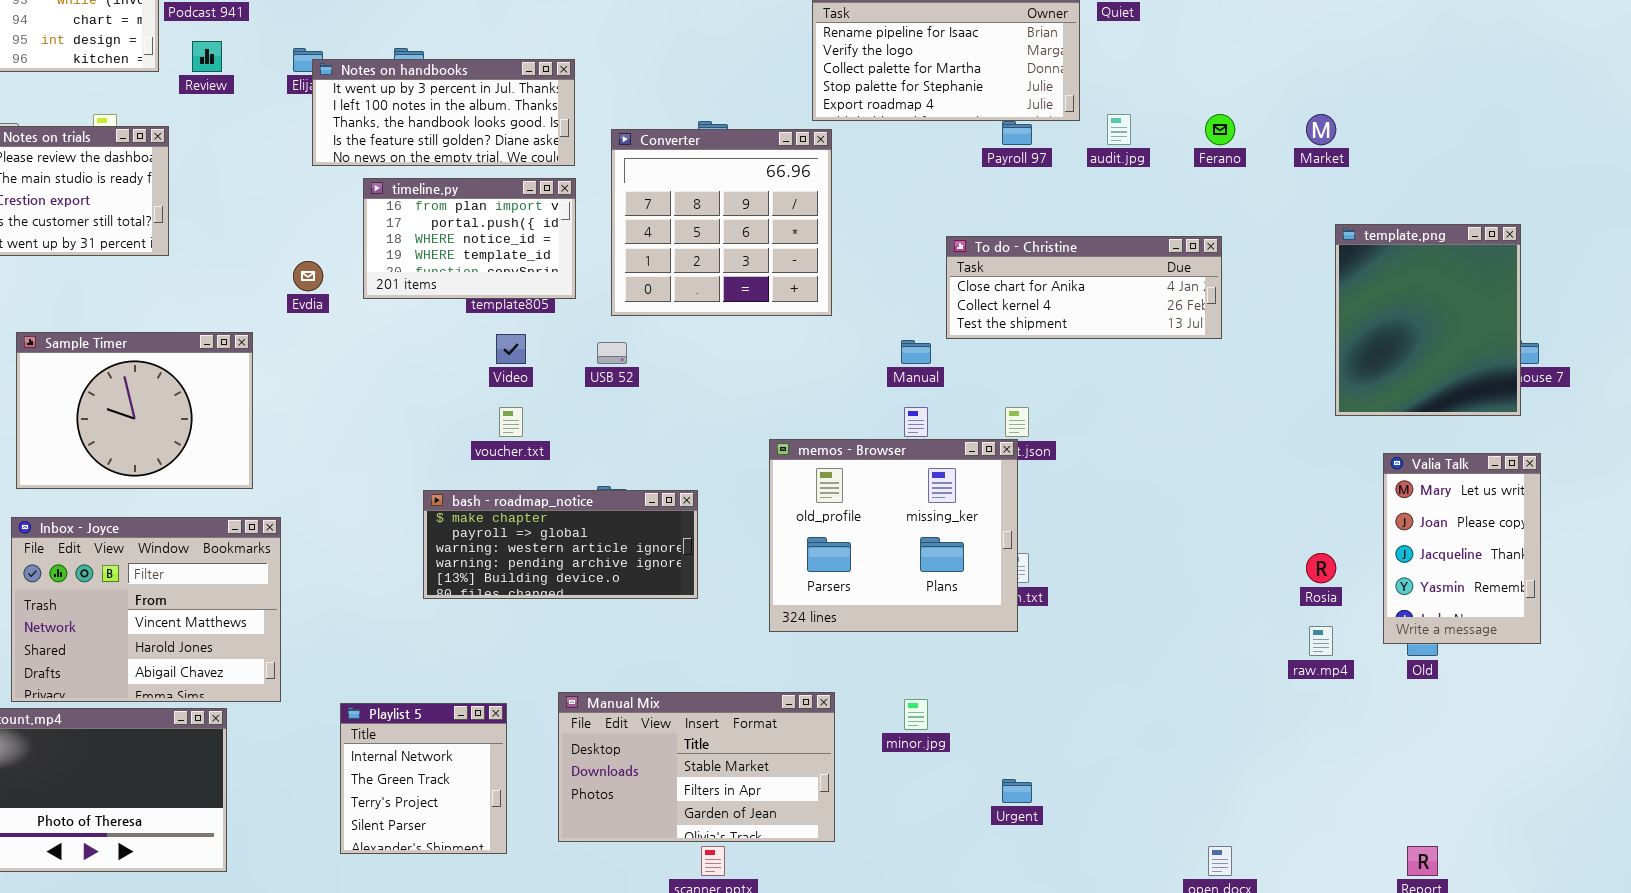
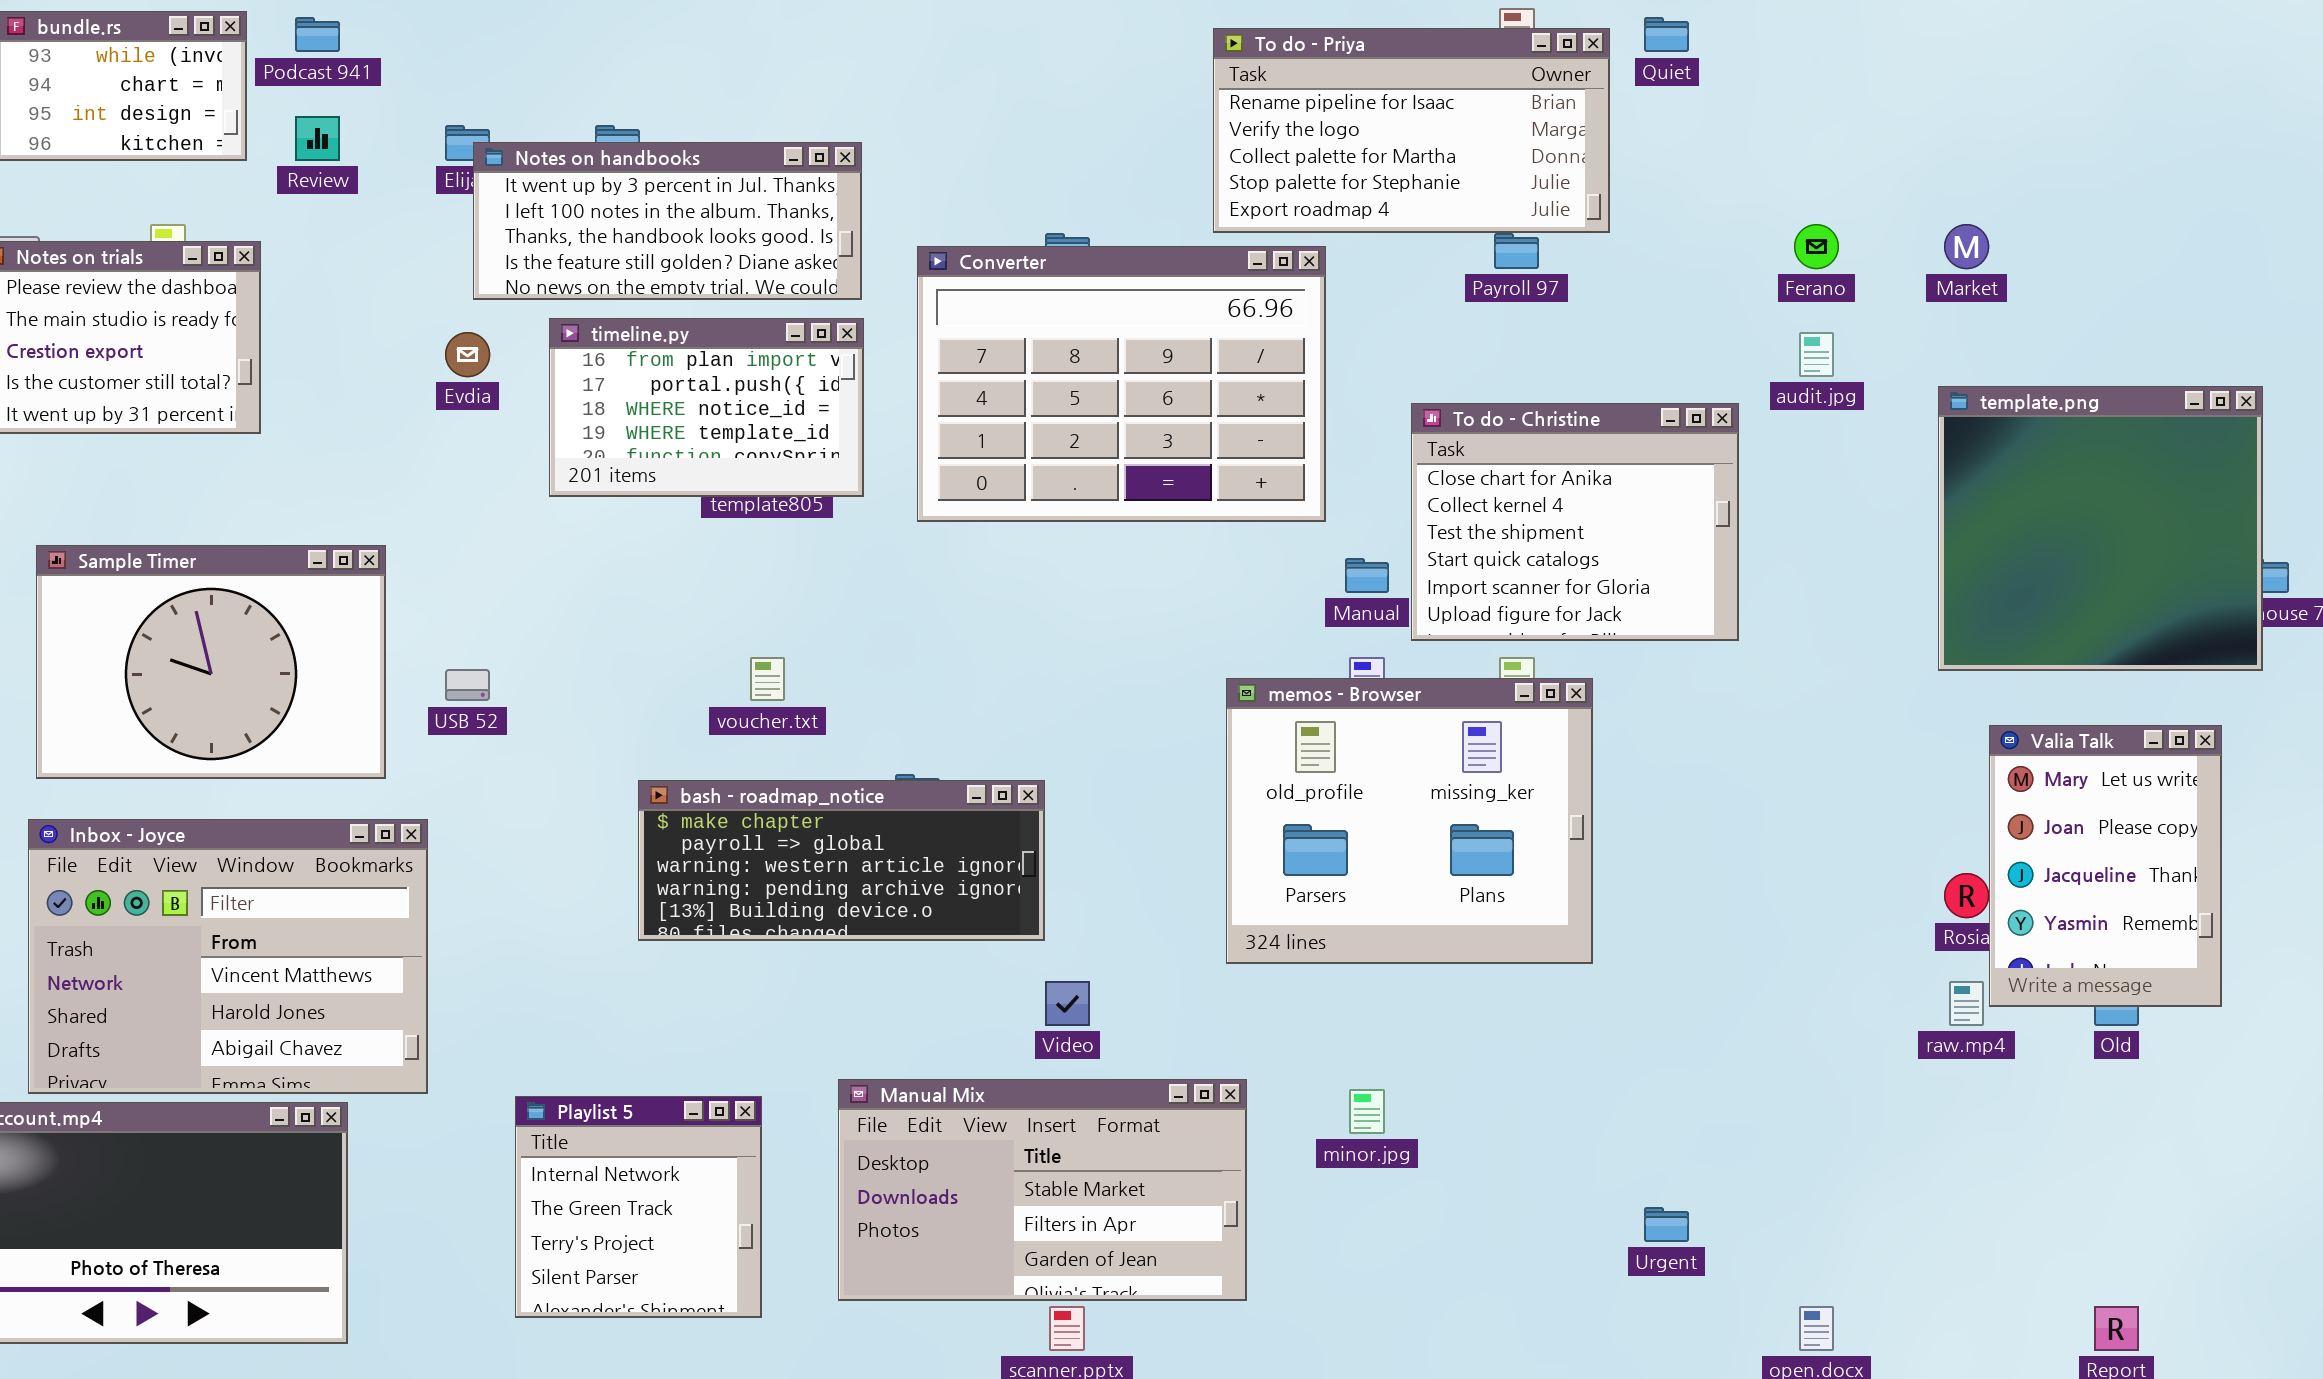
audit.jpg: [1107,114,1131,145] -> [1799,332,1834,377], moved
Converter: [611,129,832,316] -> [917,246,1326,522], resized
template.png: [1335,224,1521,416] -> [1938,386,2263,671], resized
To do - Christine: [946,236,1222,339] -> [1411,403,1739,641], resized
Evdia: [293,261,323,291] -> [445,332,490,377], moved
Video: [496,334,526,364] -> [1045,981,1090,1026], moved
USB 52: [597,342,627,364] -> [445,669,490,701], moved
memos - Browser: [769,439,1018,632] -> [1226,678,1593,964], moved
Valia Talk: [1383,453,1541,644] -> [1989,725,2222,1007], moved
Urgent: [1002,779,1032,803] -> [1644,1207,1689,1242], moved

